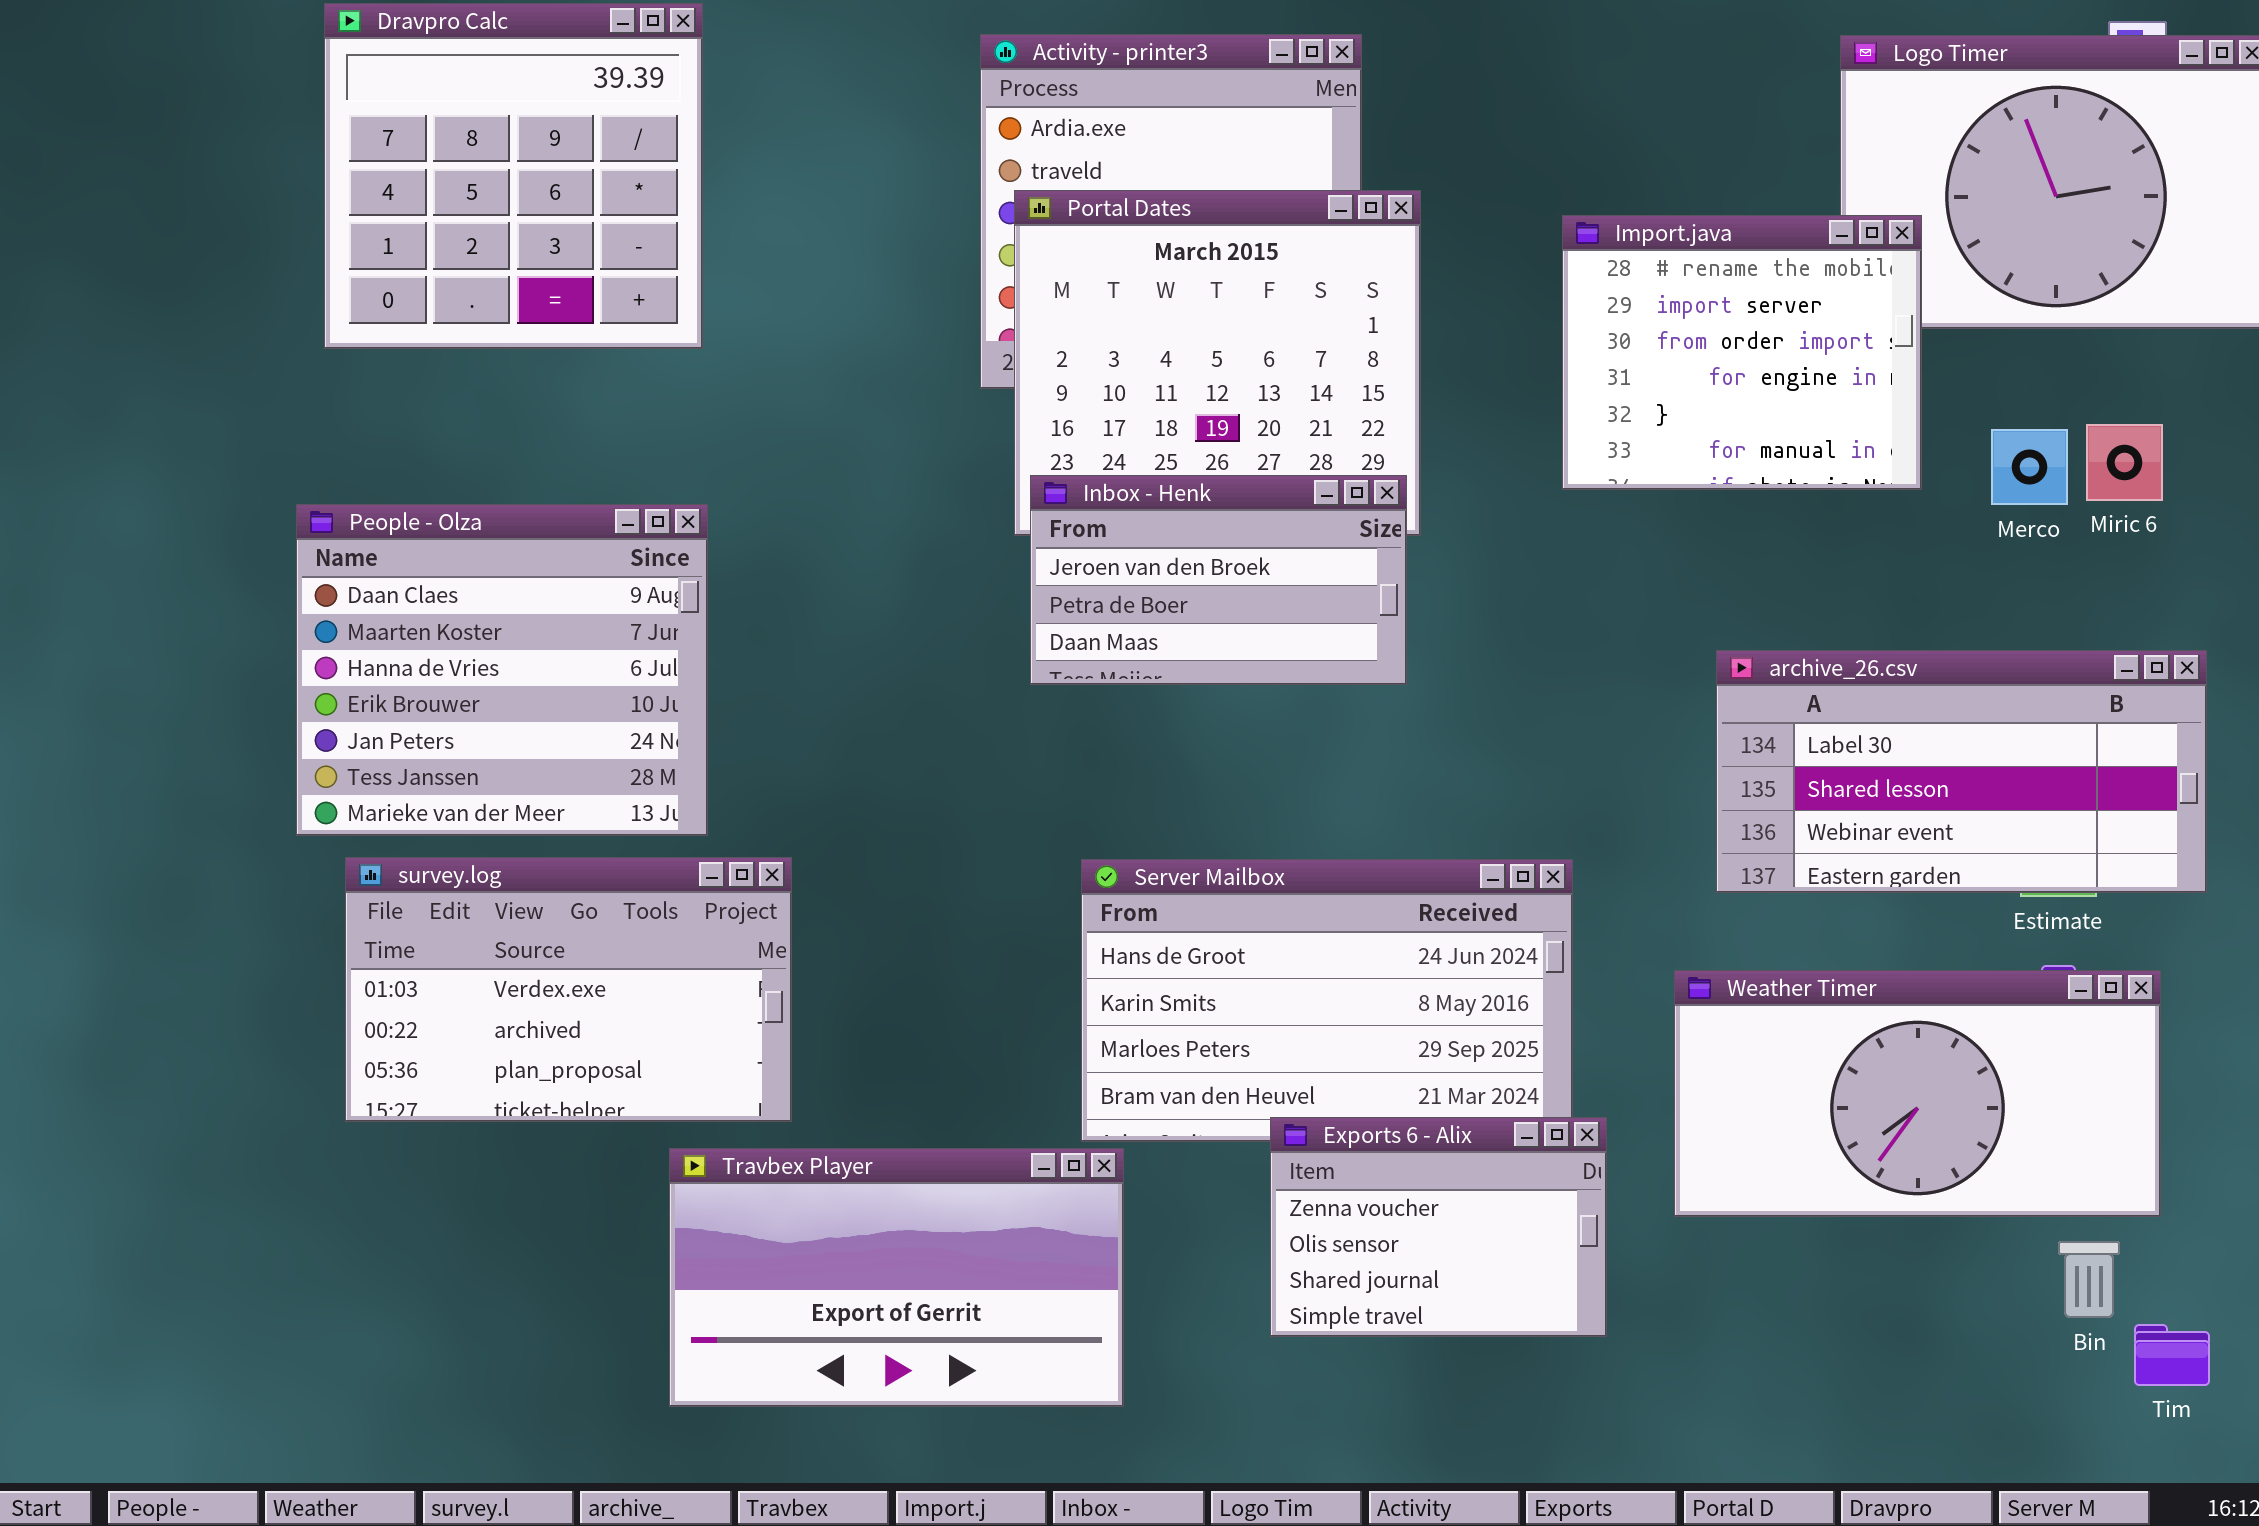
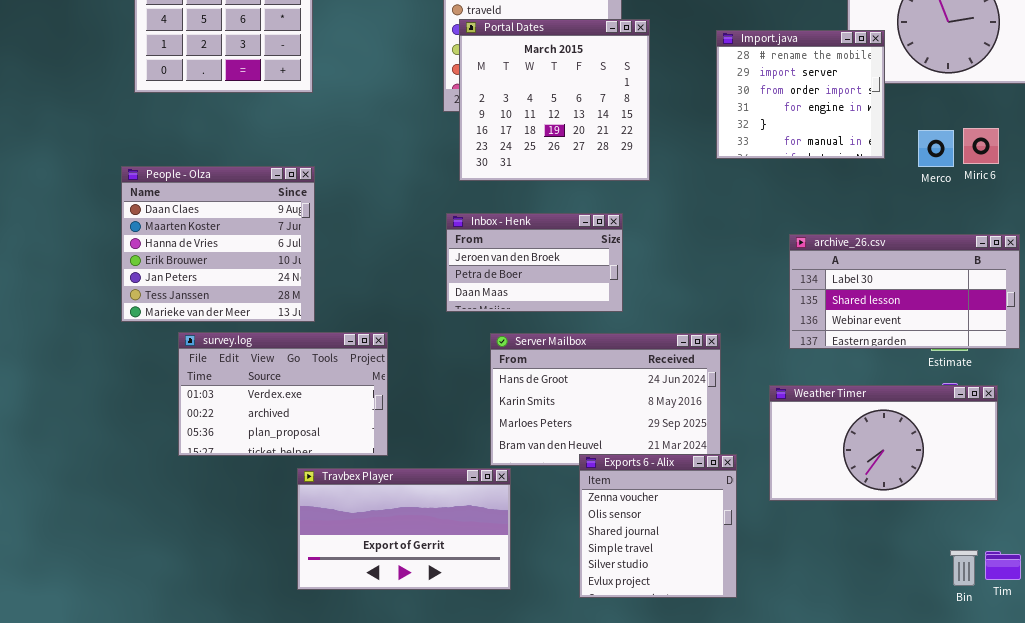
Inbox - Henk: [1030,475,1407,685] -> [446,213,623,312], moved
survey.log: [345,857,792,1122] -> [178,332,388,456], moved
Exports 6 - Alix: [1270,1117,1607,1337] -> [579,454,737,598], resized
Bin: [2058,1241,2120,1318] -> [950,550,978,586], moved

